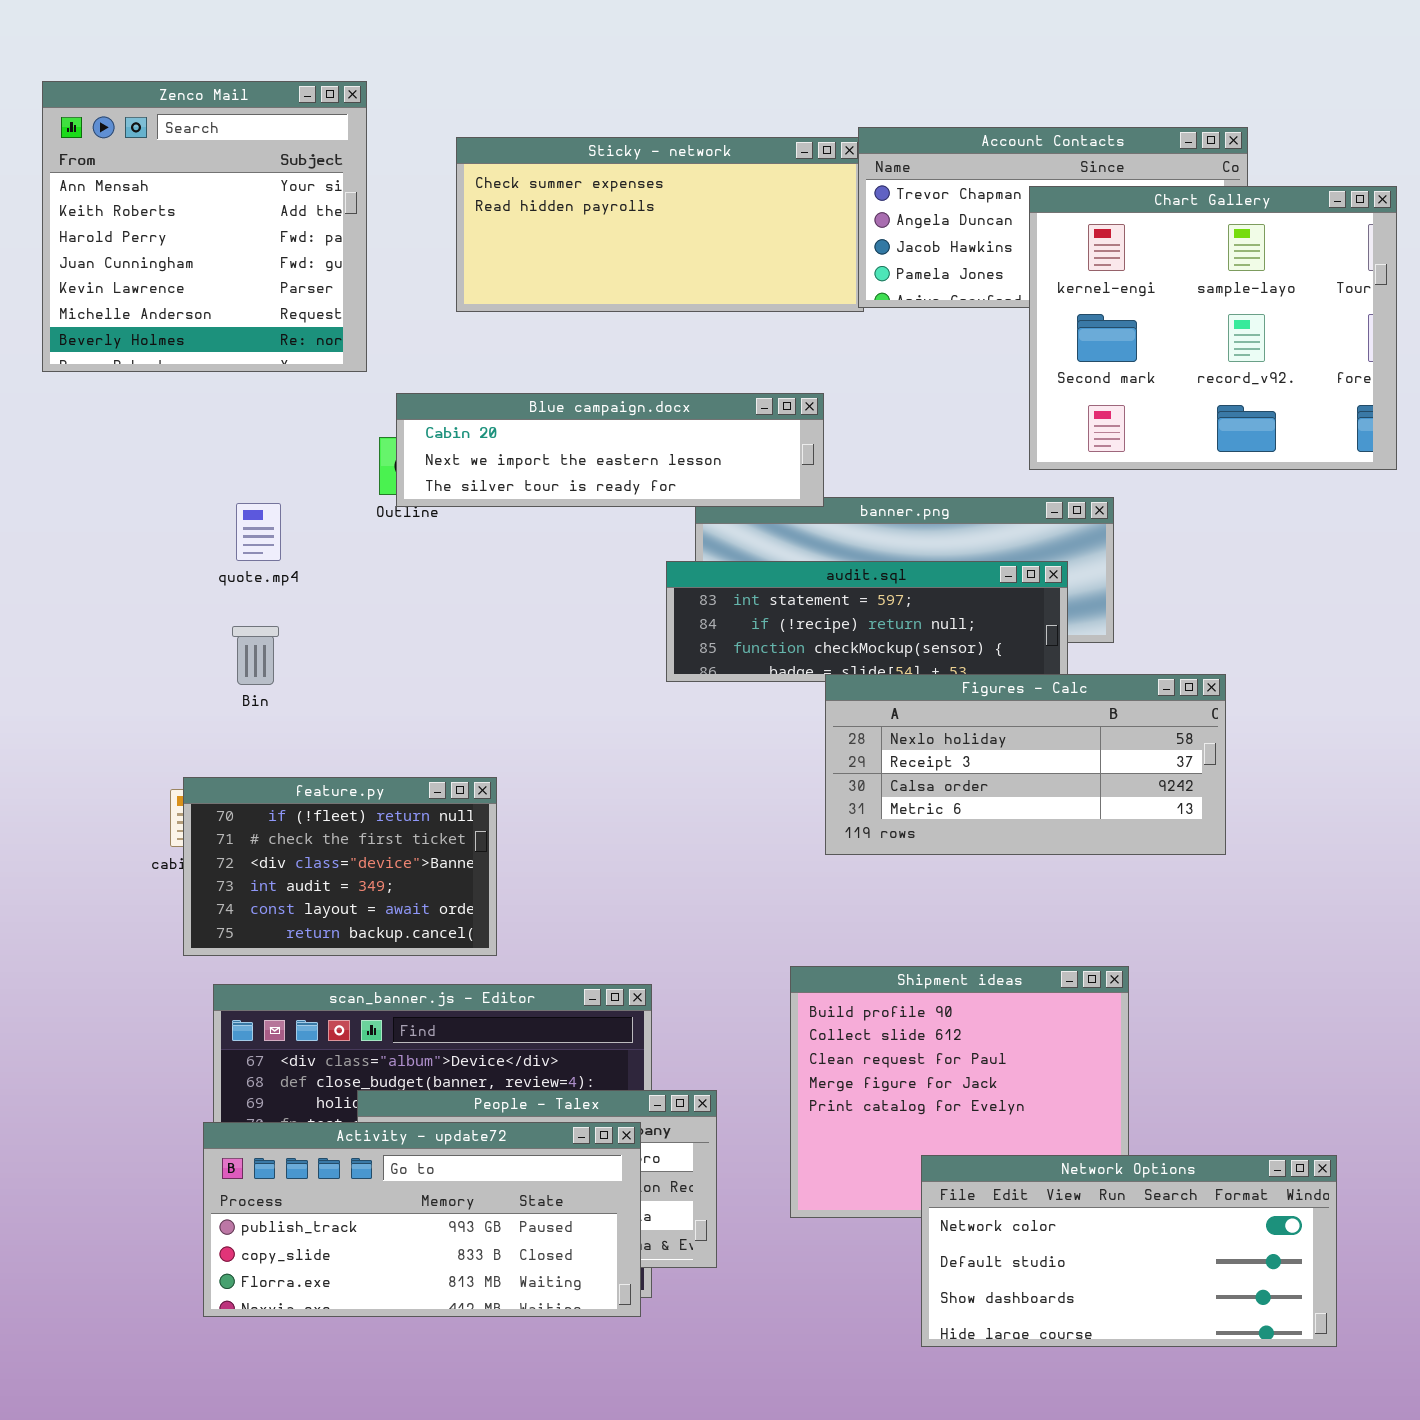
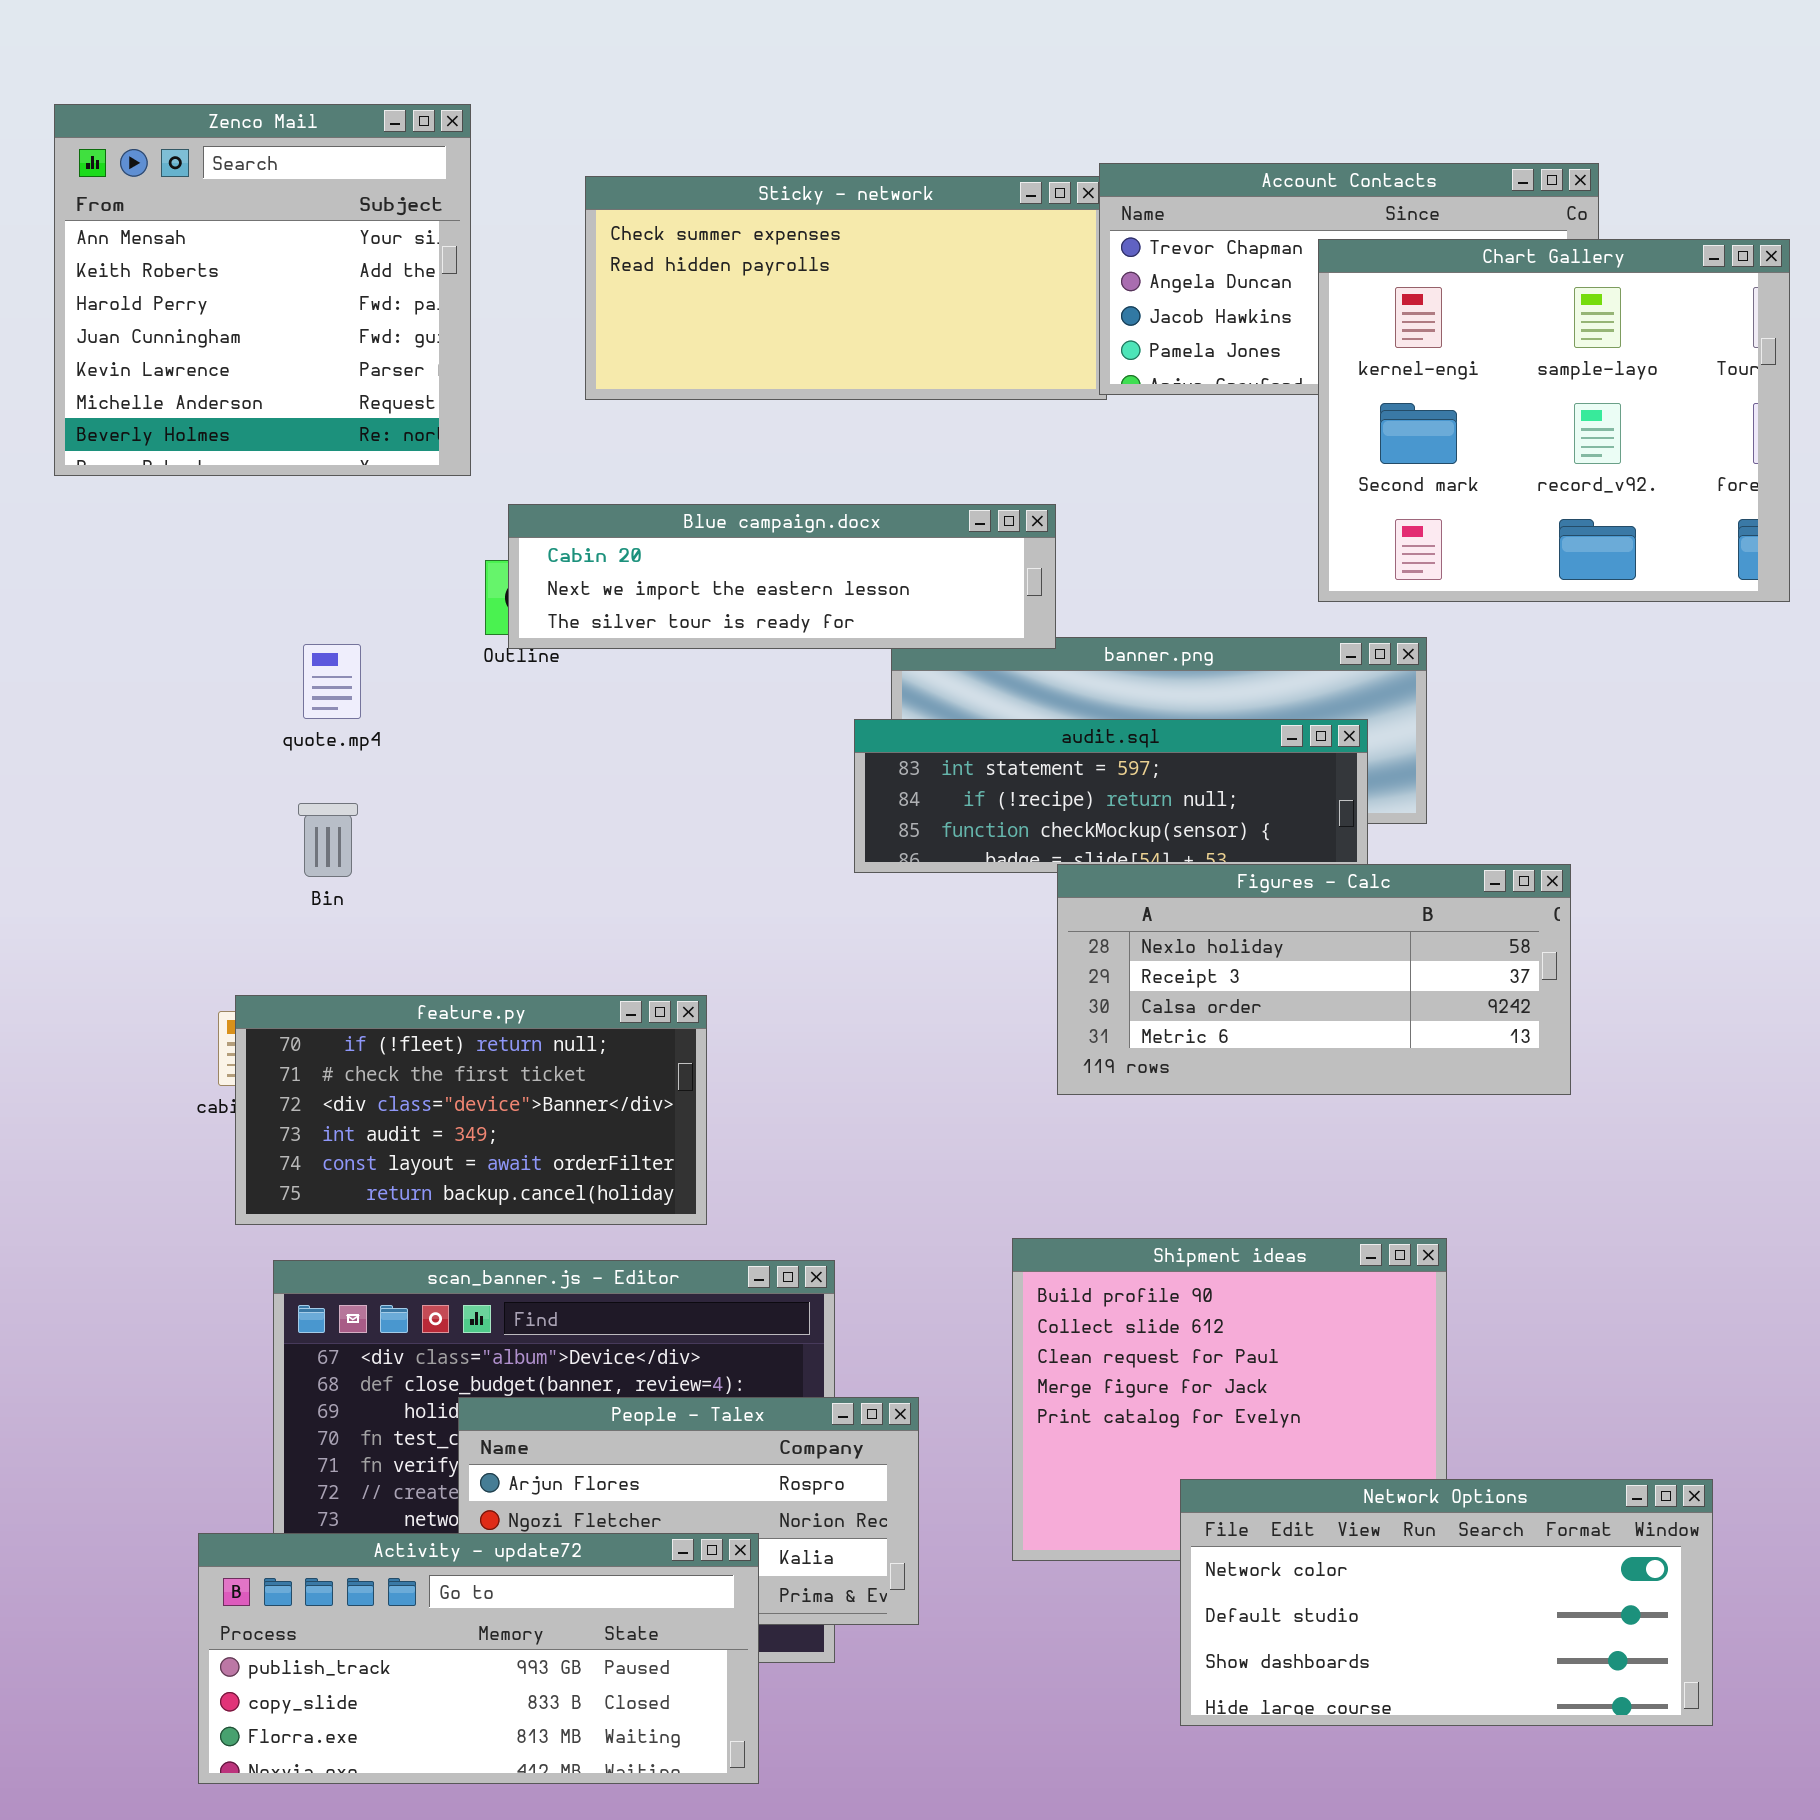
feature.py: [183,777,497,956] -> [235,995,707,1225], resized
Activity - update72: [203,1122,641,1317] -> [198,1533,759,1784], moved

